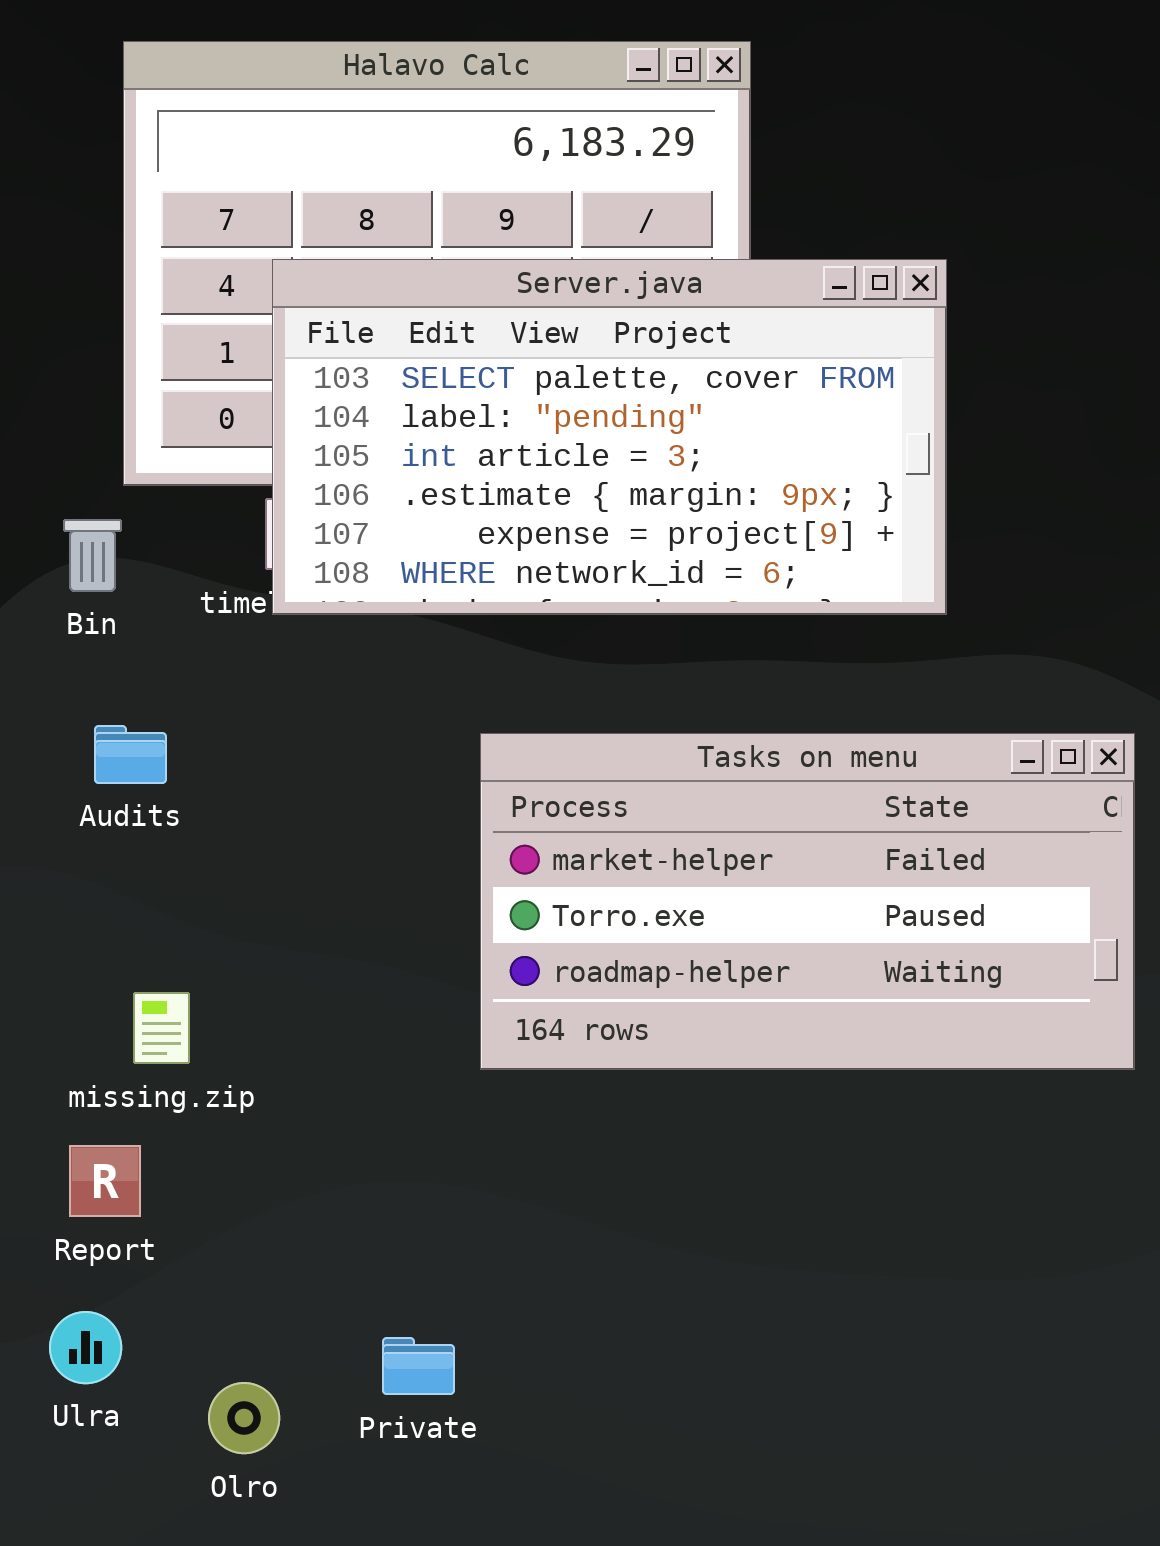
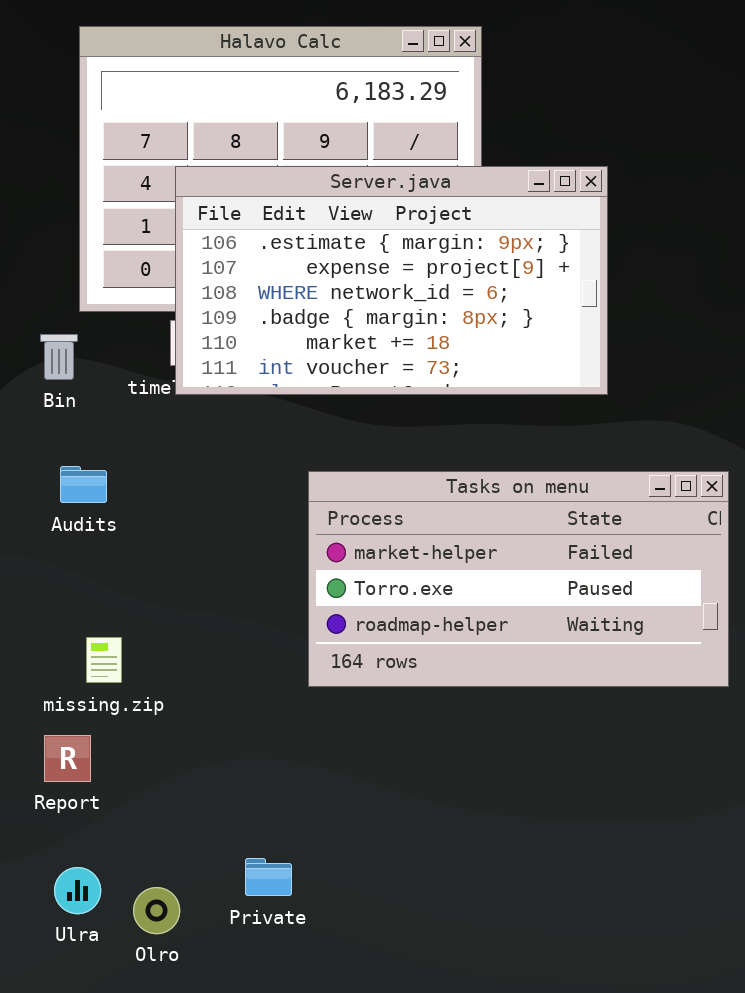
Server.java: [272,259,947,615] -> [175,166,608,395], scrolled down 3 rows
Ulra: [49,1311,122,1384] -> [54,867,101,914], moved

